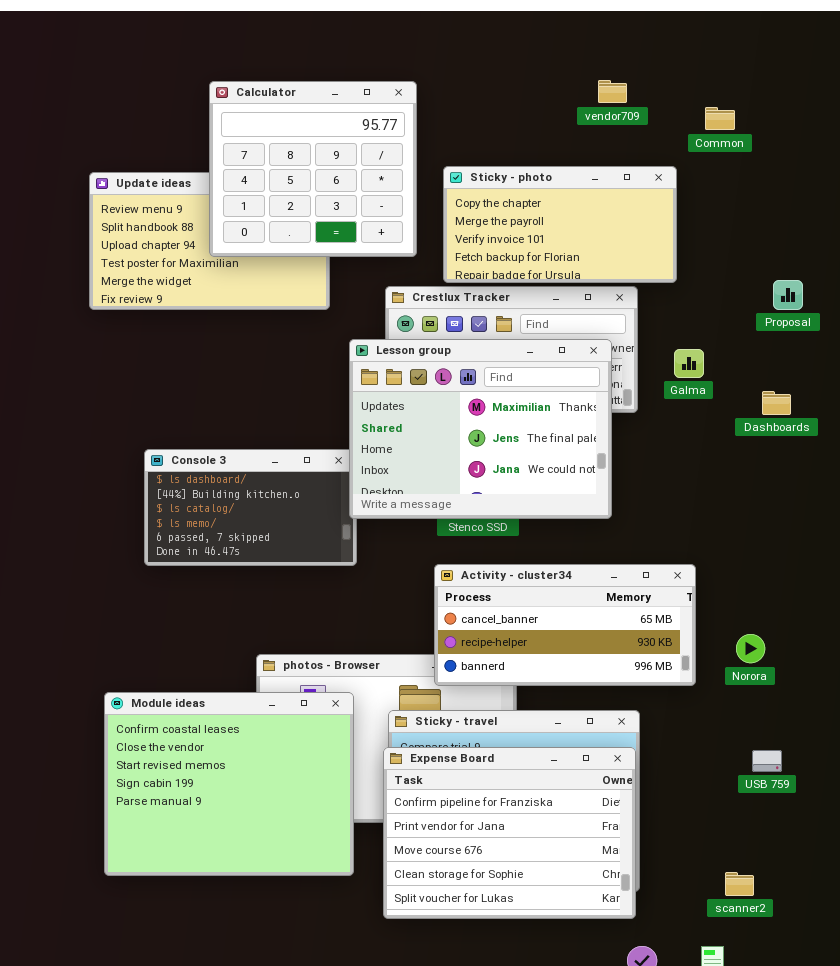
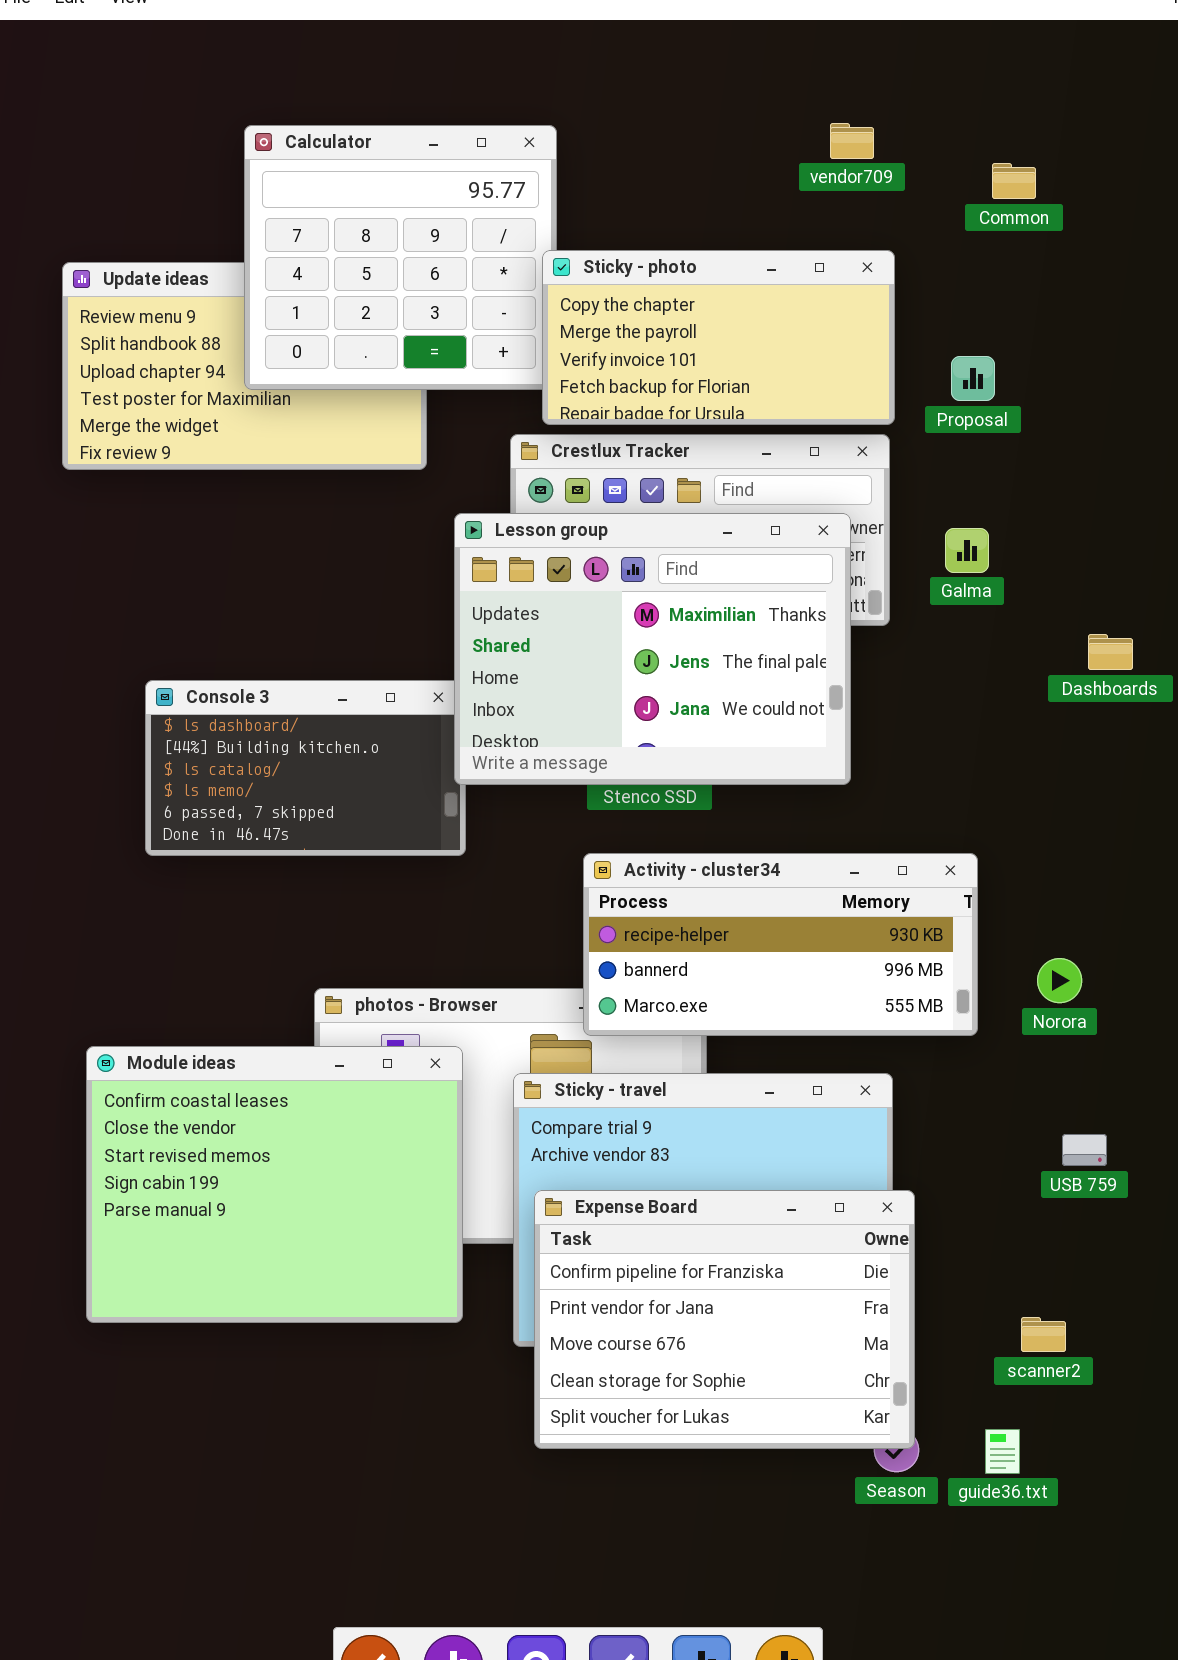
Sticky - photo: [443,166,677,283] -> [542,250,895,425], moved
Proposal: [773,280,803,310] -> [951,356,995,401], moved
Dashboards: [762,391,791,415] -> [1088,634,1133,670], moved
Activity - cluster34: [434,564,696,686] -> [583,853,978,1036], scrolled down 1 row
Expense Board: [383,747,636,919] -> [534,1190,915,1449], moved

